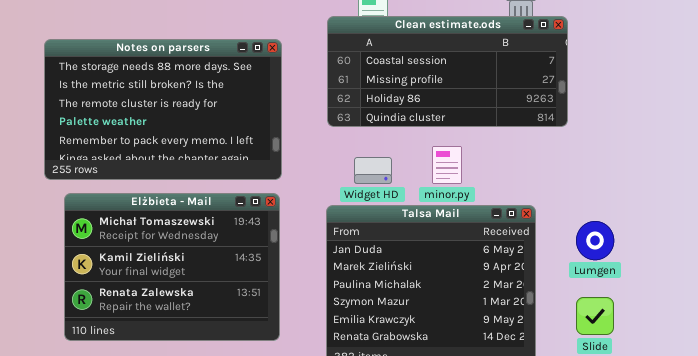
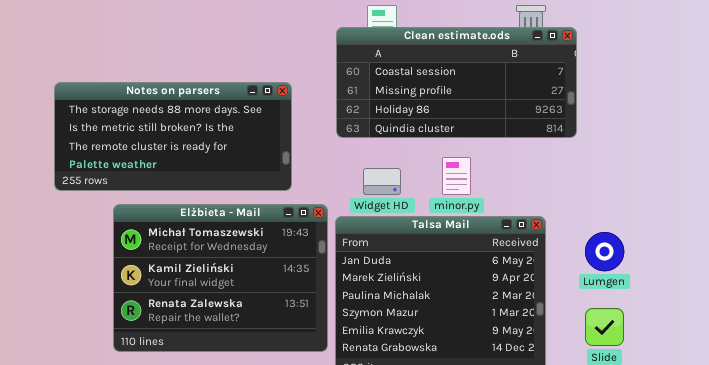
Notes on parsers: [44,39,282,180] -> [54,82,292,191], resized
Elżbieta - Mail: [64,193,280,341] -> [113,204,328,352], moved

